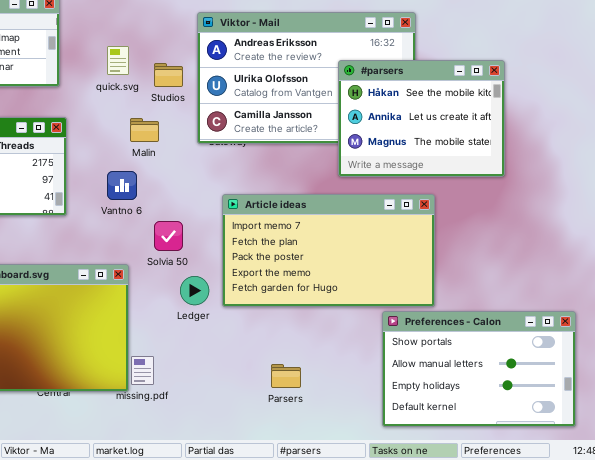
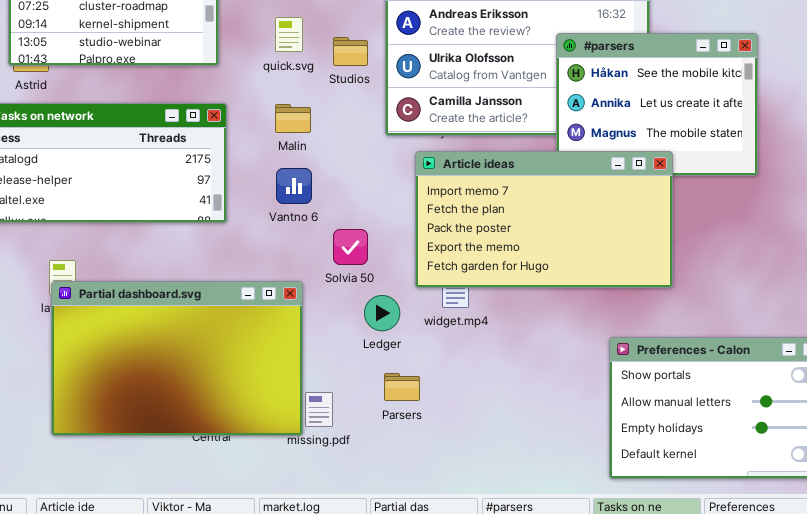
Malin: [130,118,159,142] -> [275,104,311,133], moved
Article ideas: [222,194,435,307] -> [415,151,673,288], moved
Parsers: [271,364,301,388] -> [384,373,420,401], moved

